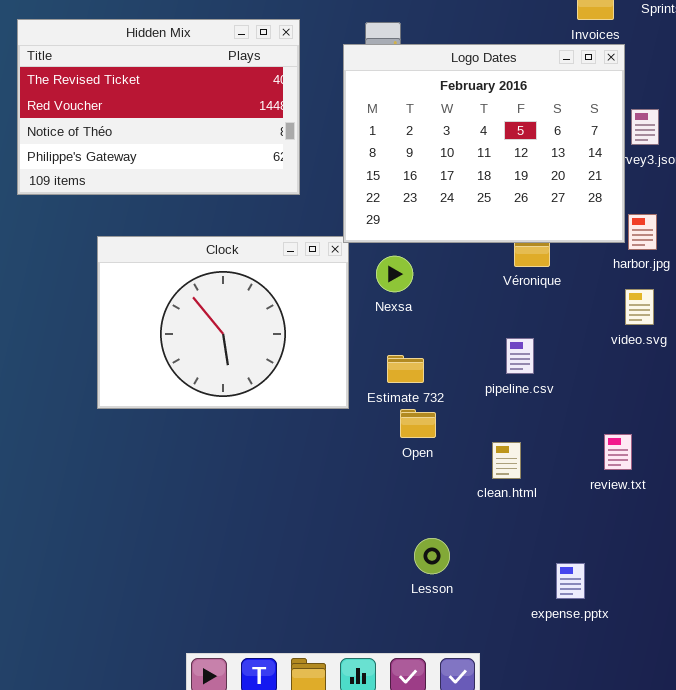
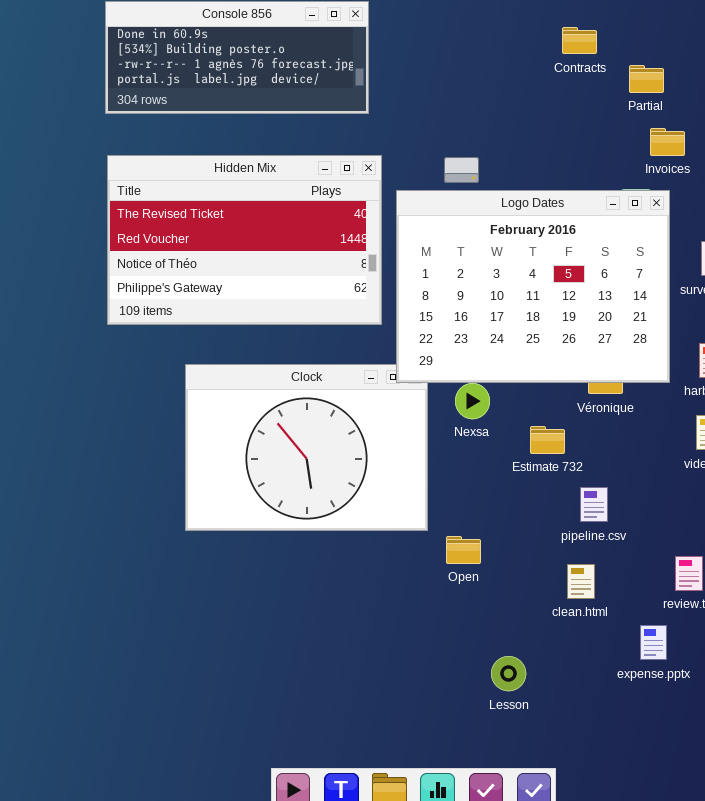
Logo Dates: [343,44,625,243] -> [396,190,670,383], moved
pipeline.csv: [506,338,534,374] -> [580,487,608,522], moved
Estimate 732: [387,355,424,383] -> [530,426,565,454], moved
Open: [400,409,436,438] -> [446,536,481,564], moved
expense.pptx: [556,563,585,599] -> [640,625,667,660], moved

